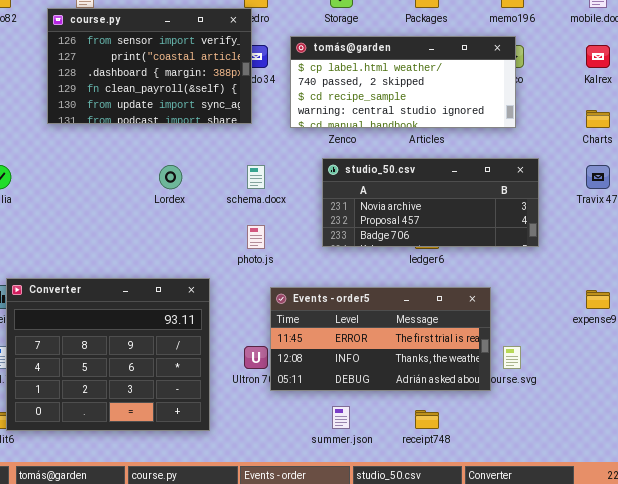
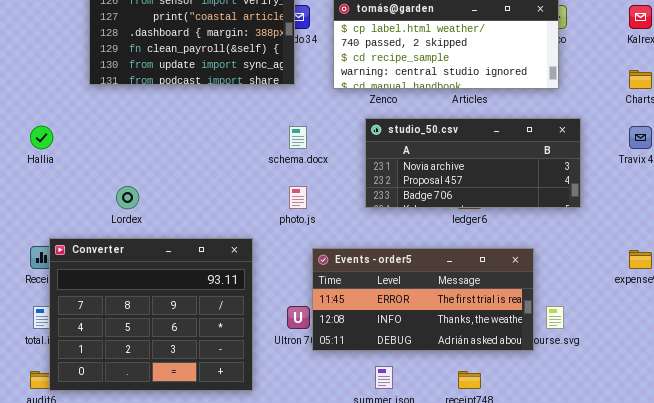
Lordex: [159,165,182,189] -> [116,186,139,209], moved

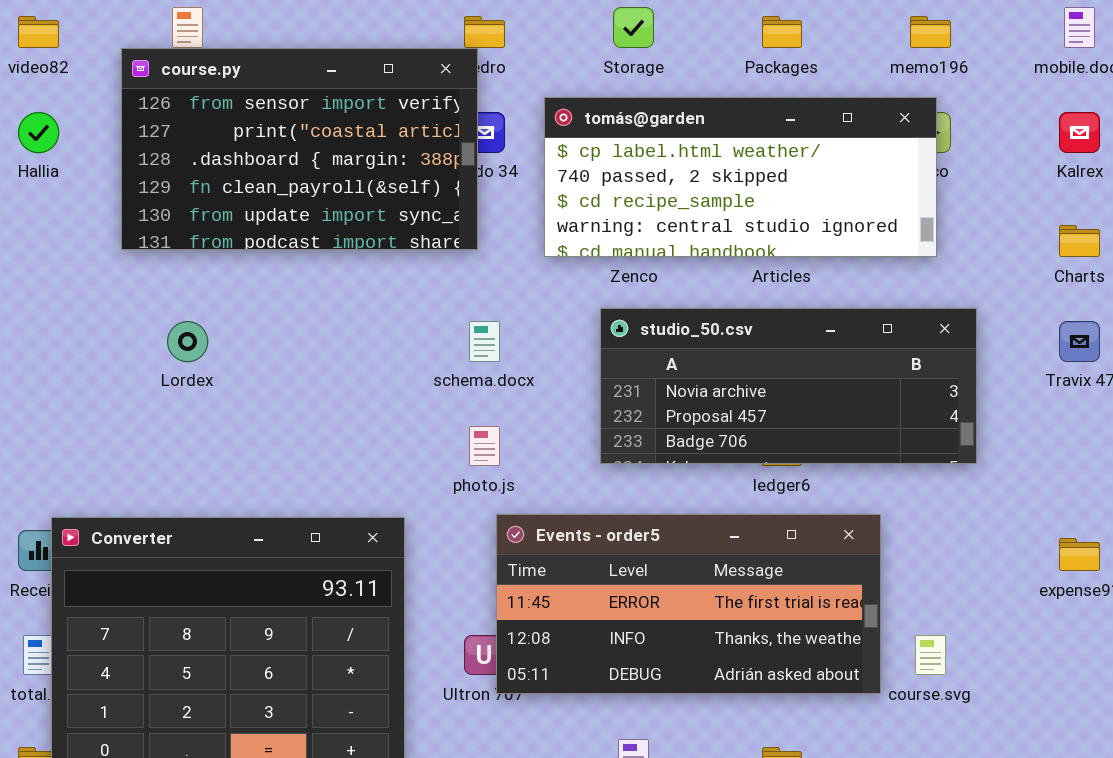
Hallia: [30,126,53,149] -> [18,112,59,153], moved
Lordex: [116,186,139,209] -> [167,321,208,362], moved
Events - order5: [312,248,534,351] -> [496,514,881,694], moved

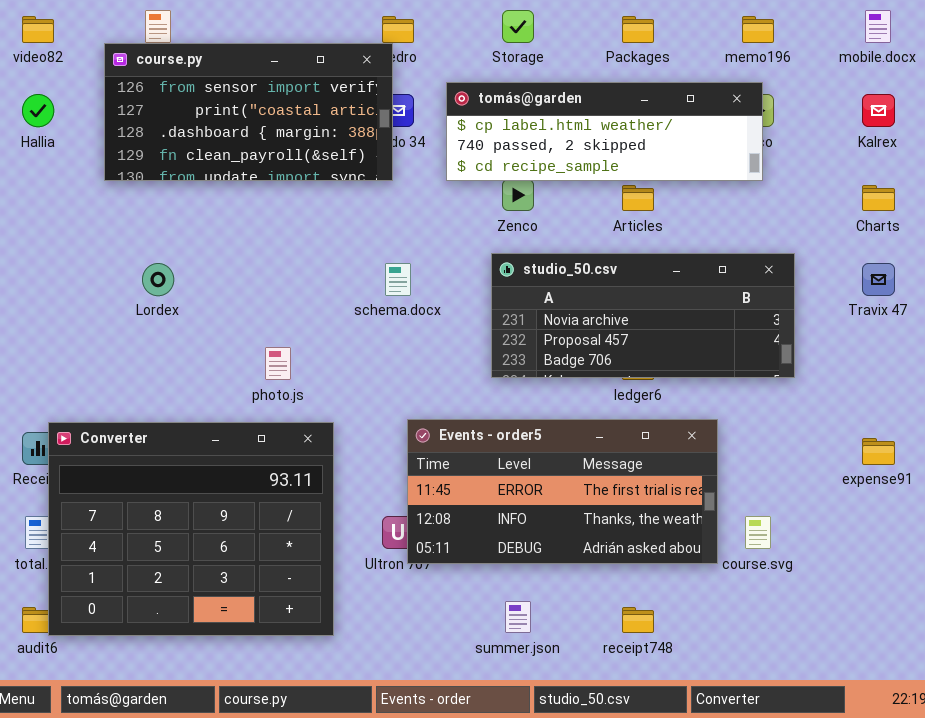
course.py: [121,48,478,250] -> [104,43,393,181], resized
tomás@garden: [544,97,937,257] -> [446,82,763,181], resized
photo.js: [469,426,500,466] -> [265,347,291,380], moved

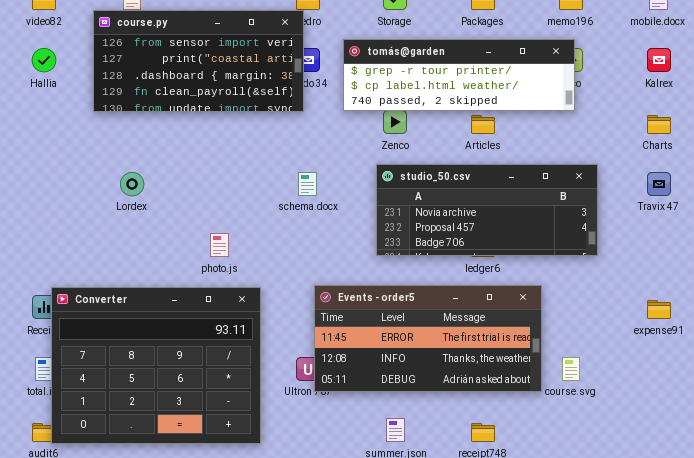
tomás@garden: [446,82,763,181] -> [343,39,575,111], scrolled up 1 row

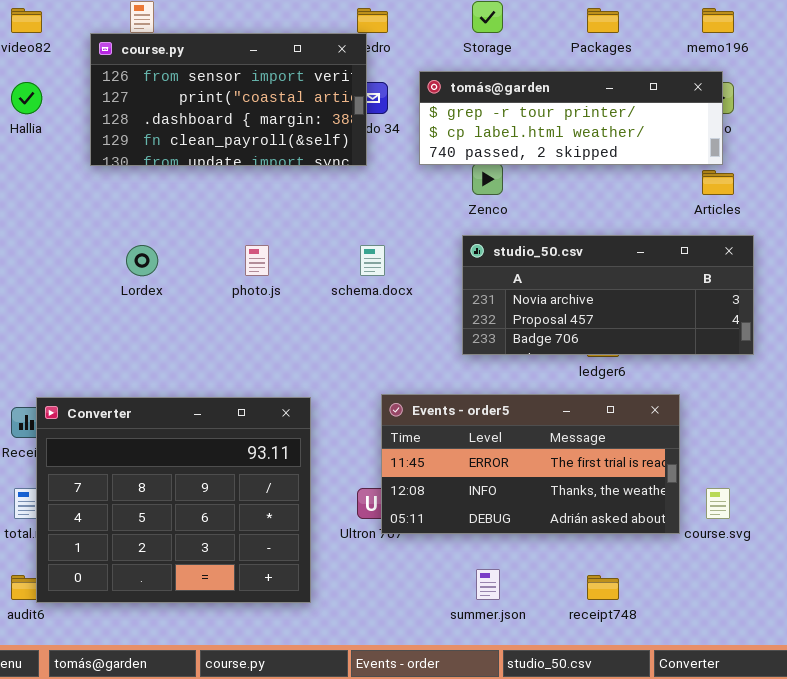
Articles: [471,115,495,134] -> [702,170,734,195], moved
photo.js: [210,233,229,257] -> [245,245,269,276], moved

